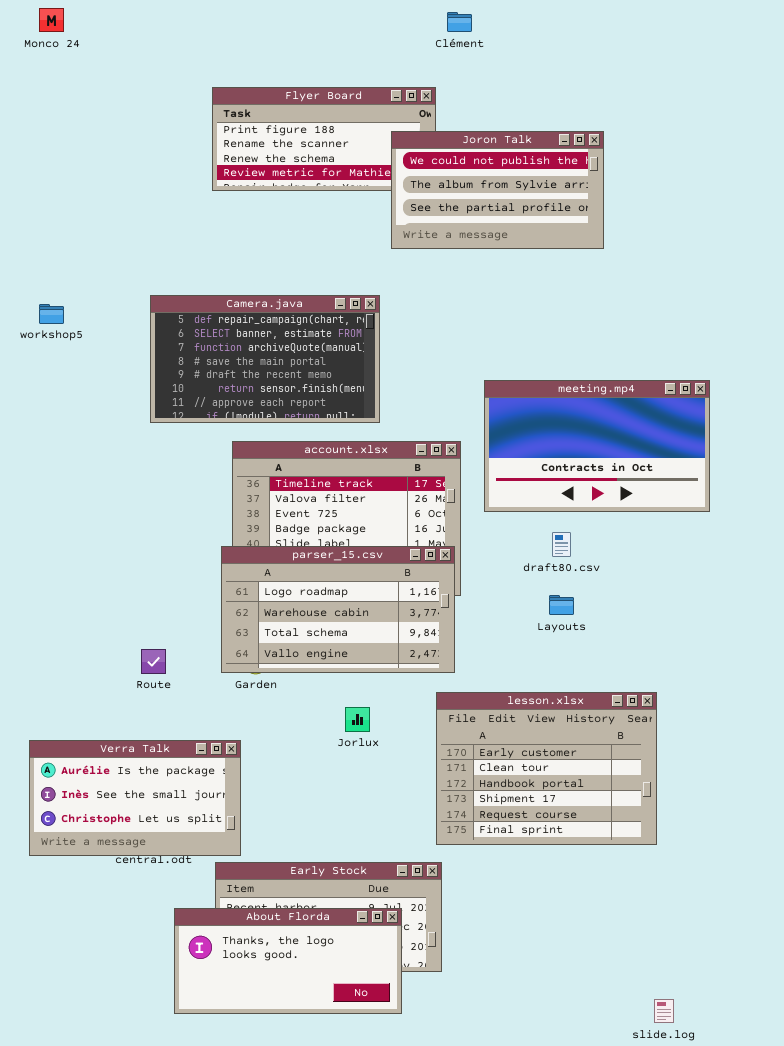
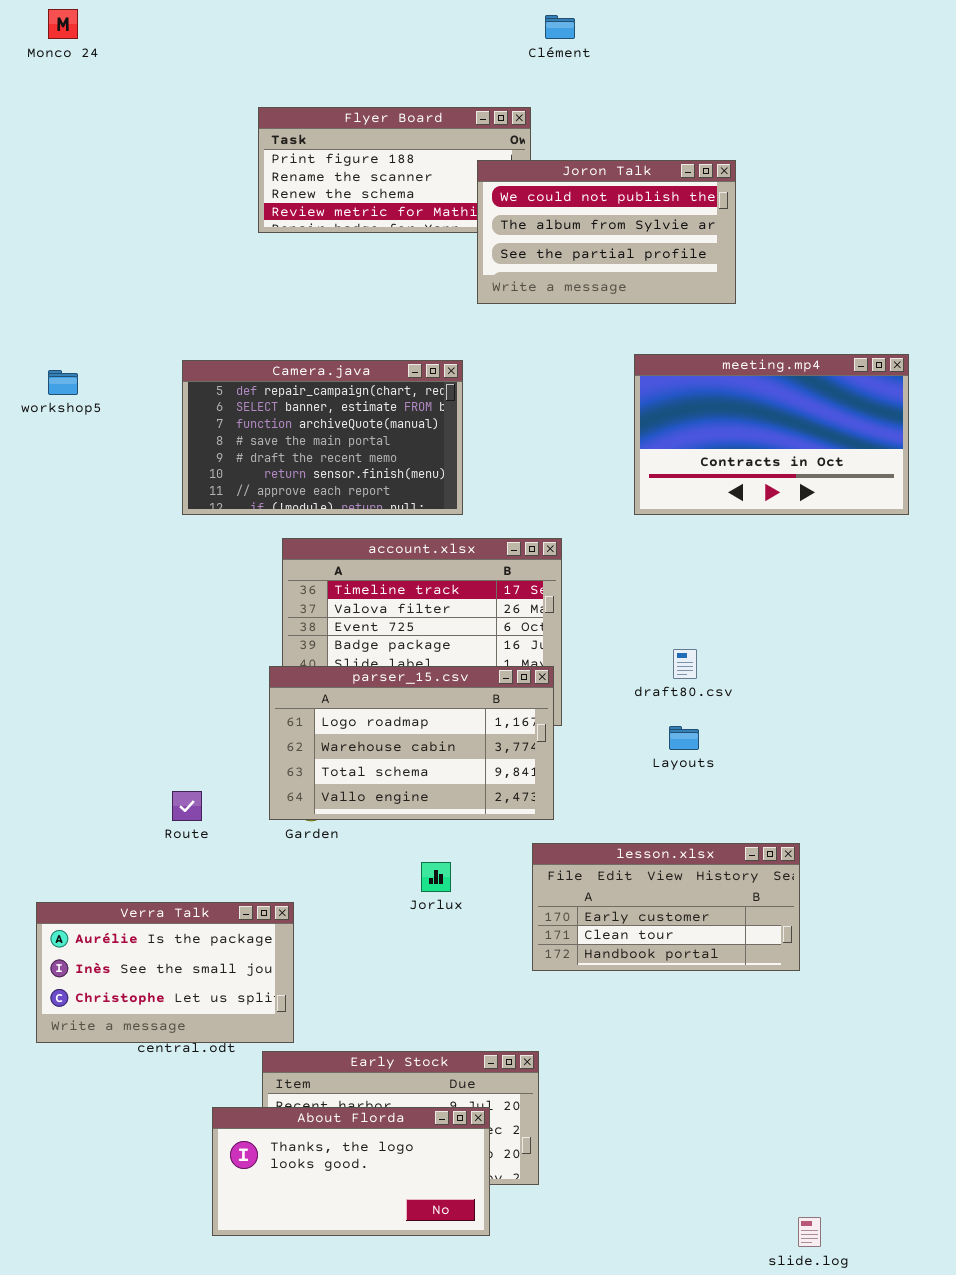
meeting.mp4: [484,380,710,512] -> [634,354,909,515], moved
lesson.xlsx: [436,692,657,845] -> [532,843,800,971], resized

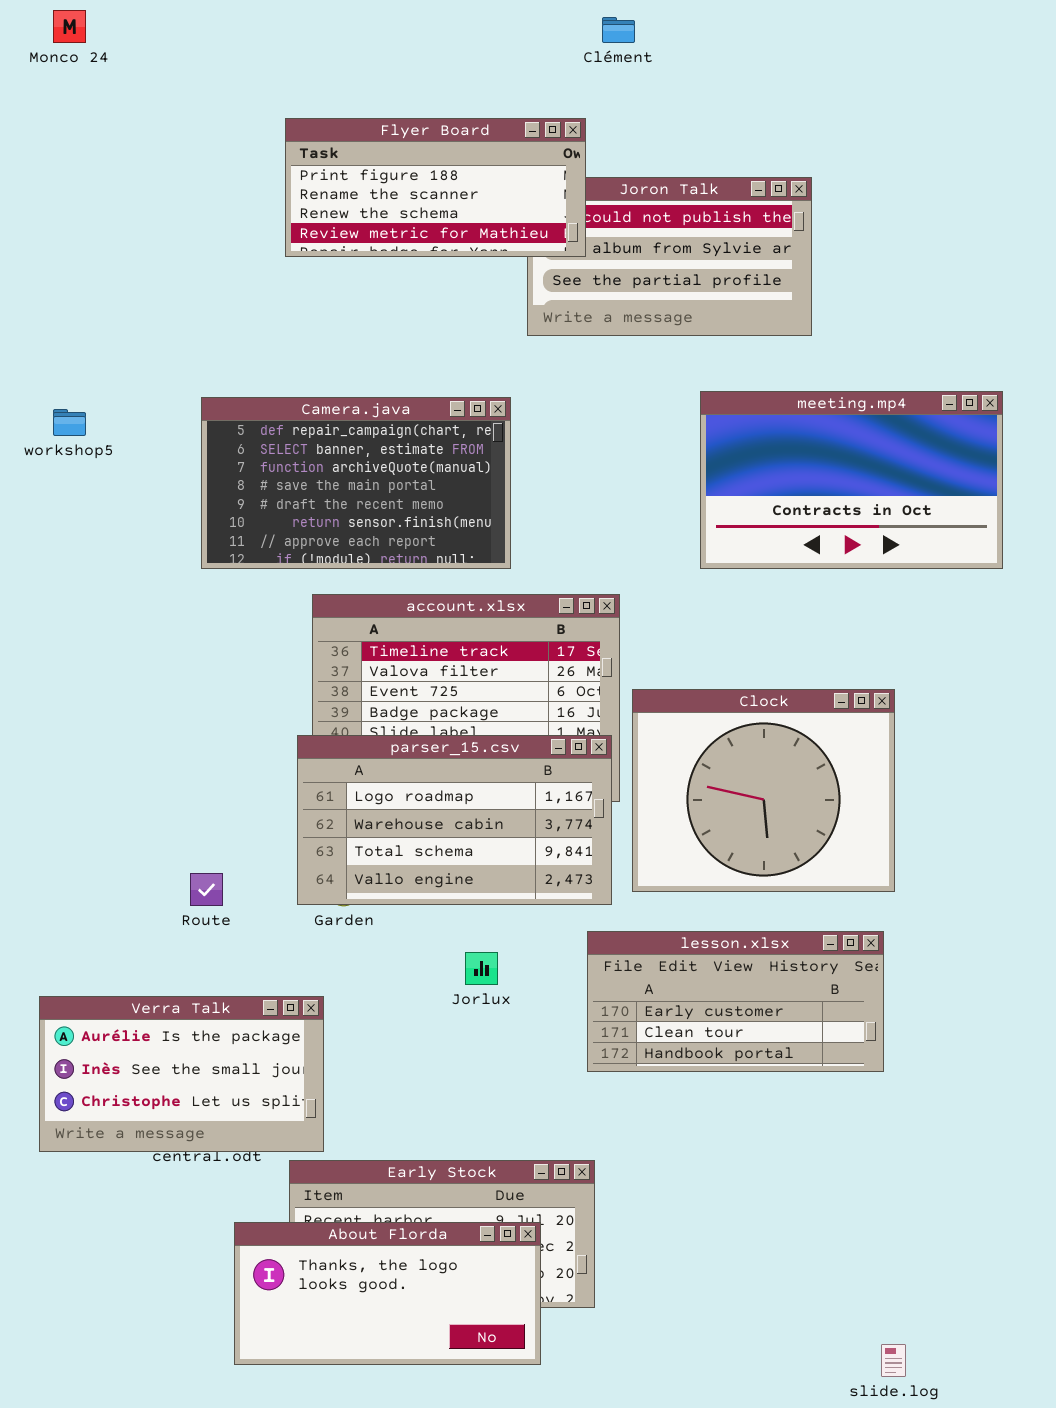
Flyer Board: [258,107,531,233] -> [285,118,586,257], raised
Clock: none -> [632,689,895,892], opened

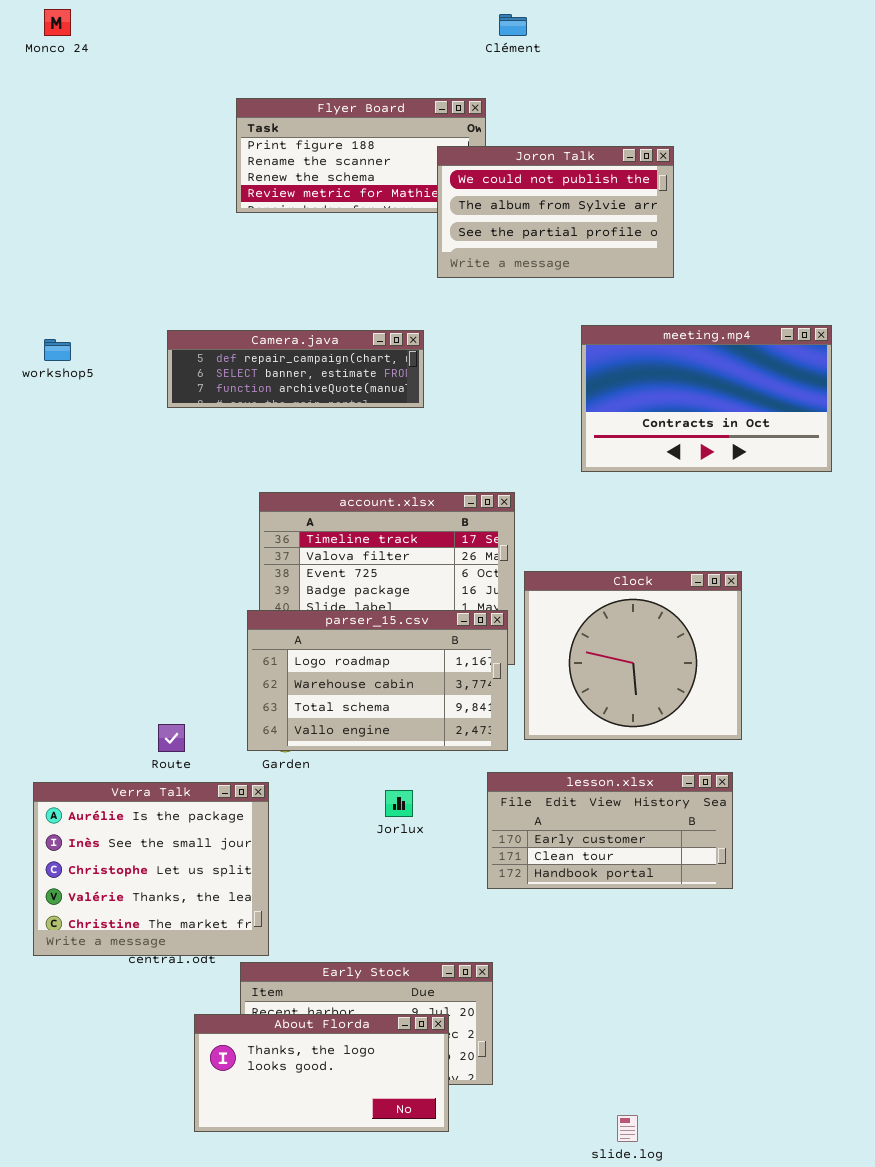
Joron Talk: [527,177,812,336] -> [437,146,674,278], raised
Camera.java: [201,397,511,569] -> [167,330,424,408], resized
Verra Talk: [39,996,324,1152] -> [33,782,269,956], resized
slide.log: [881,1344,906,1377] -> [617,1115,638,1142], moved

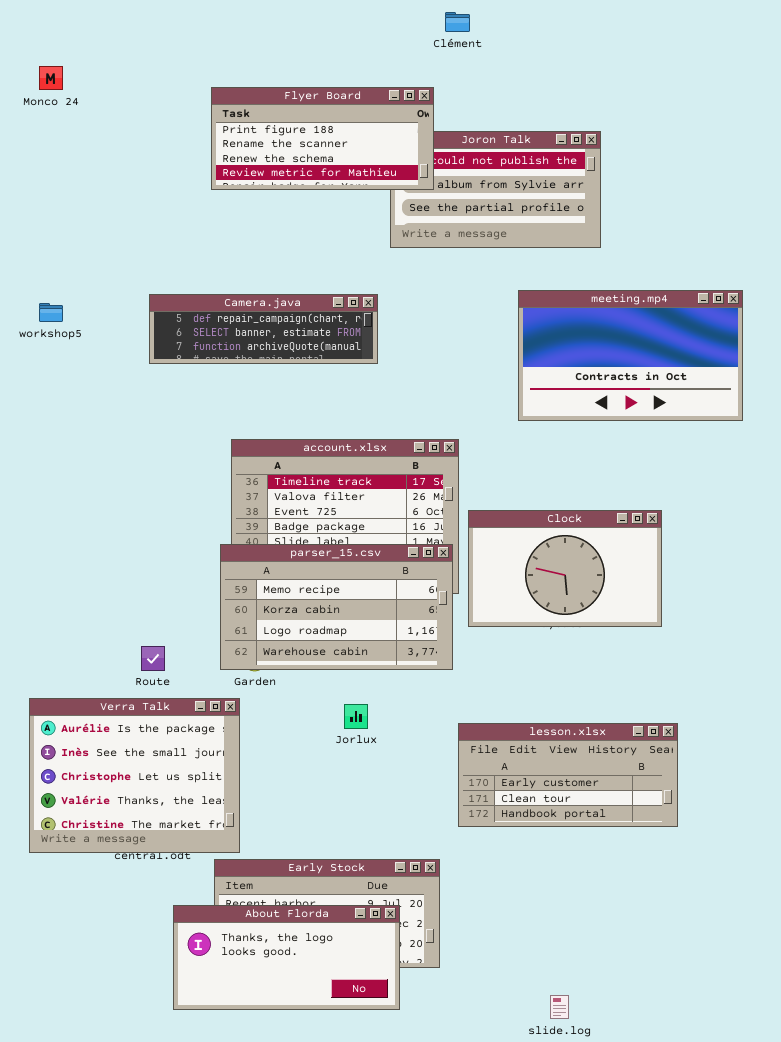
Monco 24: [44,9,71,36] -> [39,66,63,90], moved
Flyer Board: [236,98,486,213] -> [211,87,434,190], raised
Clock: [524,571,742,740] -> [468,510,662,627], resized
parser_15.csv: [247,610,508,751] -> [220,544,453,670], scrolled up 2 rows
lesson.xlsx: [487,772,733,889] -> [458,723,678,827], moved

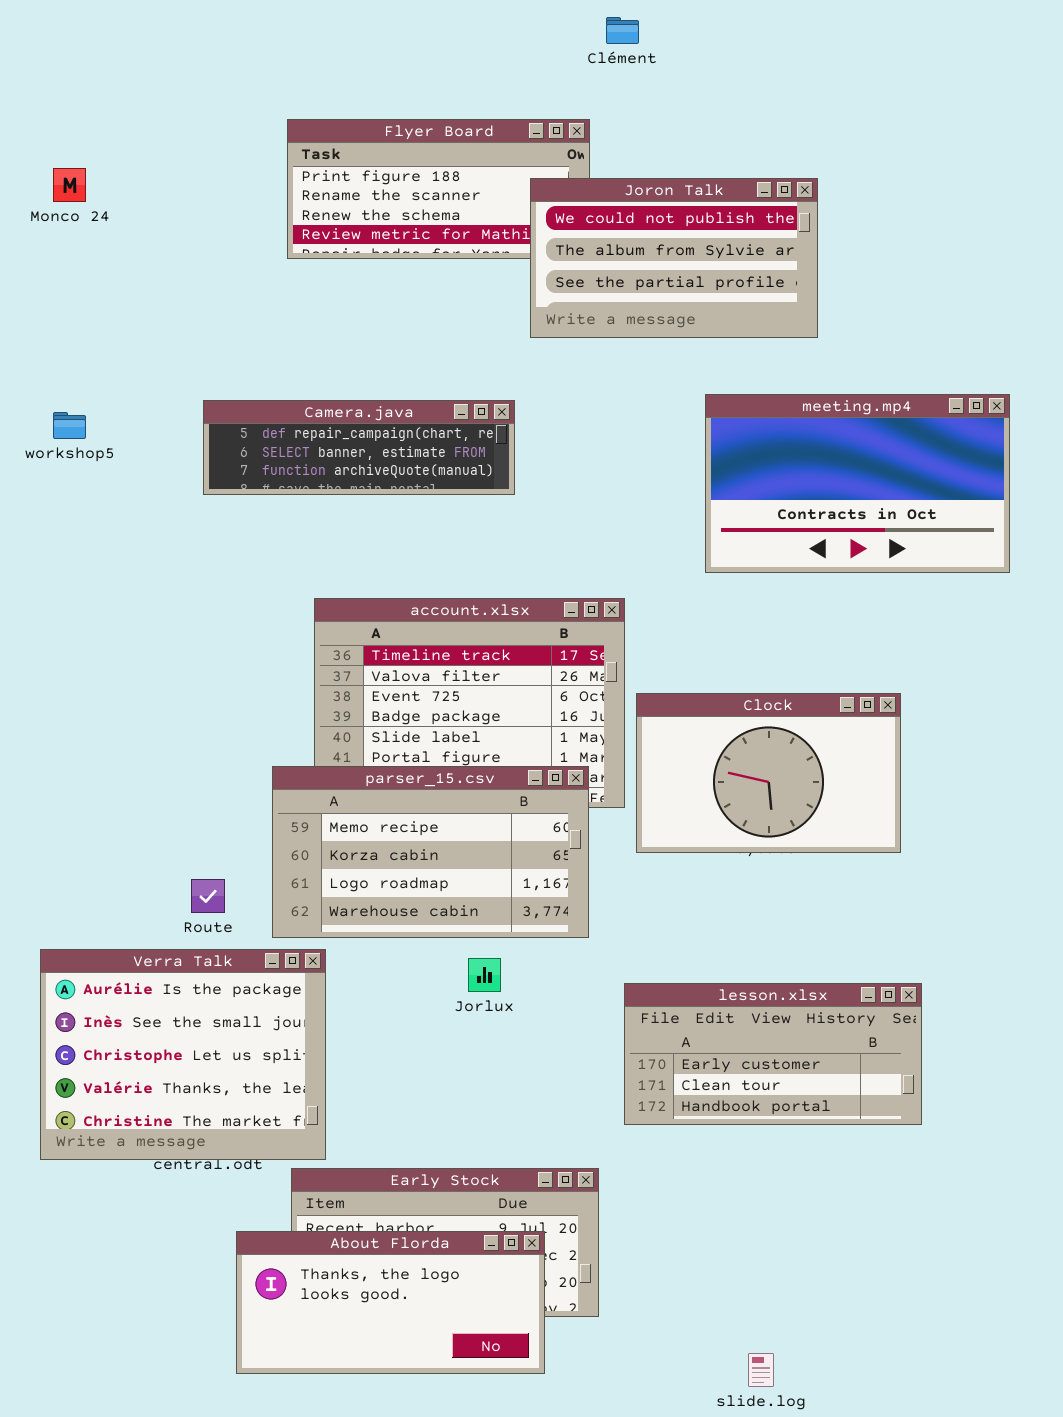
Monco 24: [39,66,63,90] -> [53,168,86,202], moved
Joron Talk: [390,131,601,248] -> [530,178,818,338], raised
parser_15.csv: [220,544,453,670] -> [272,766,589,938], moved

